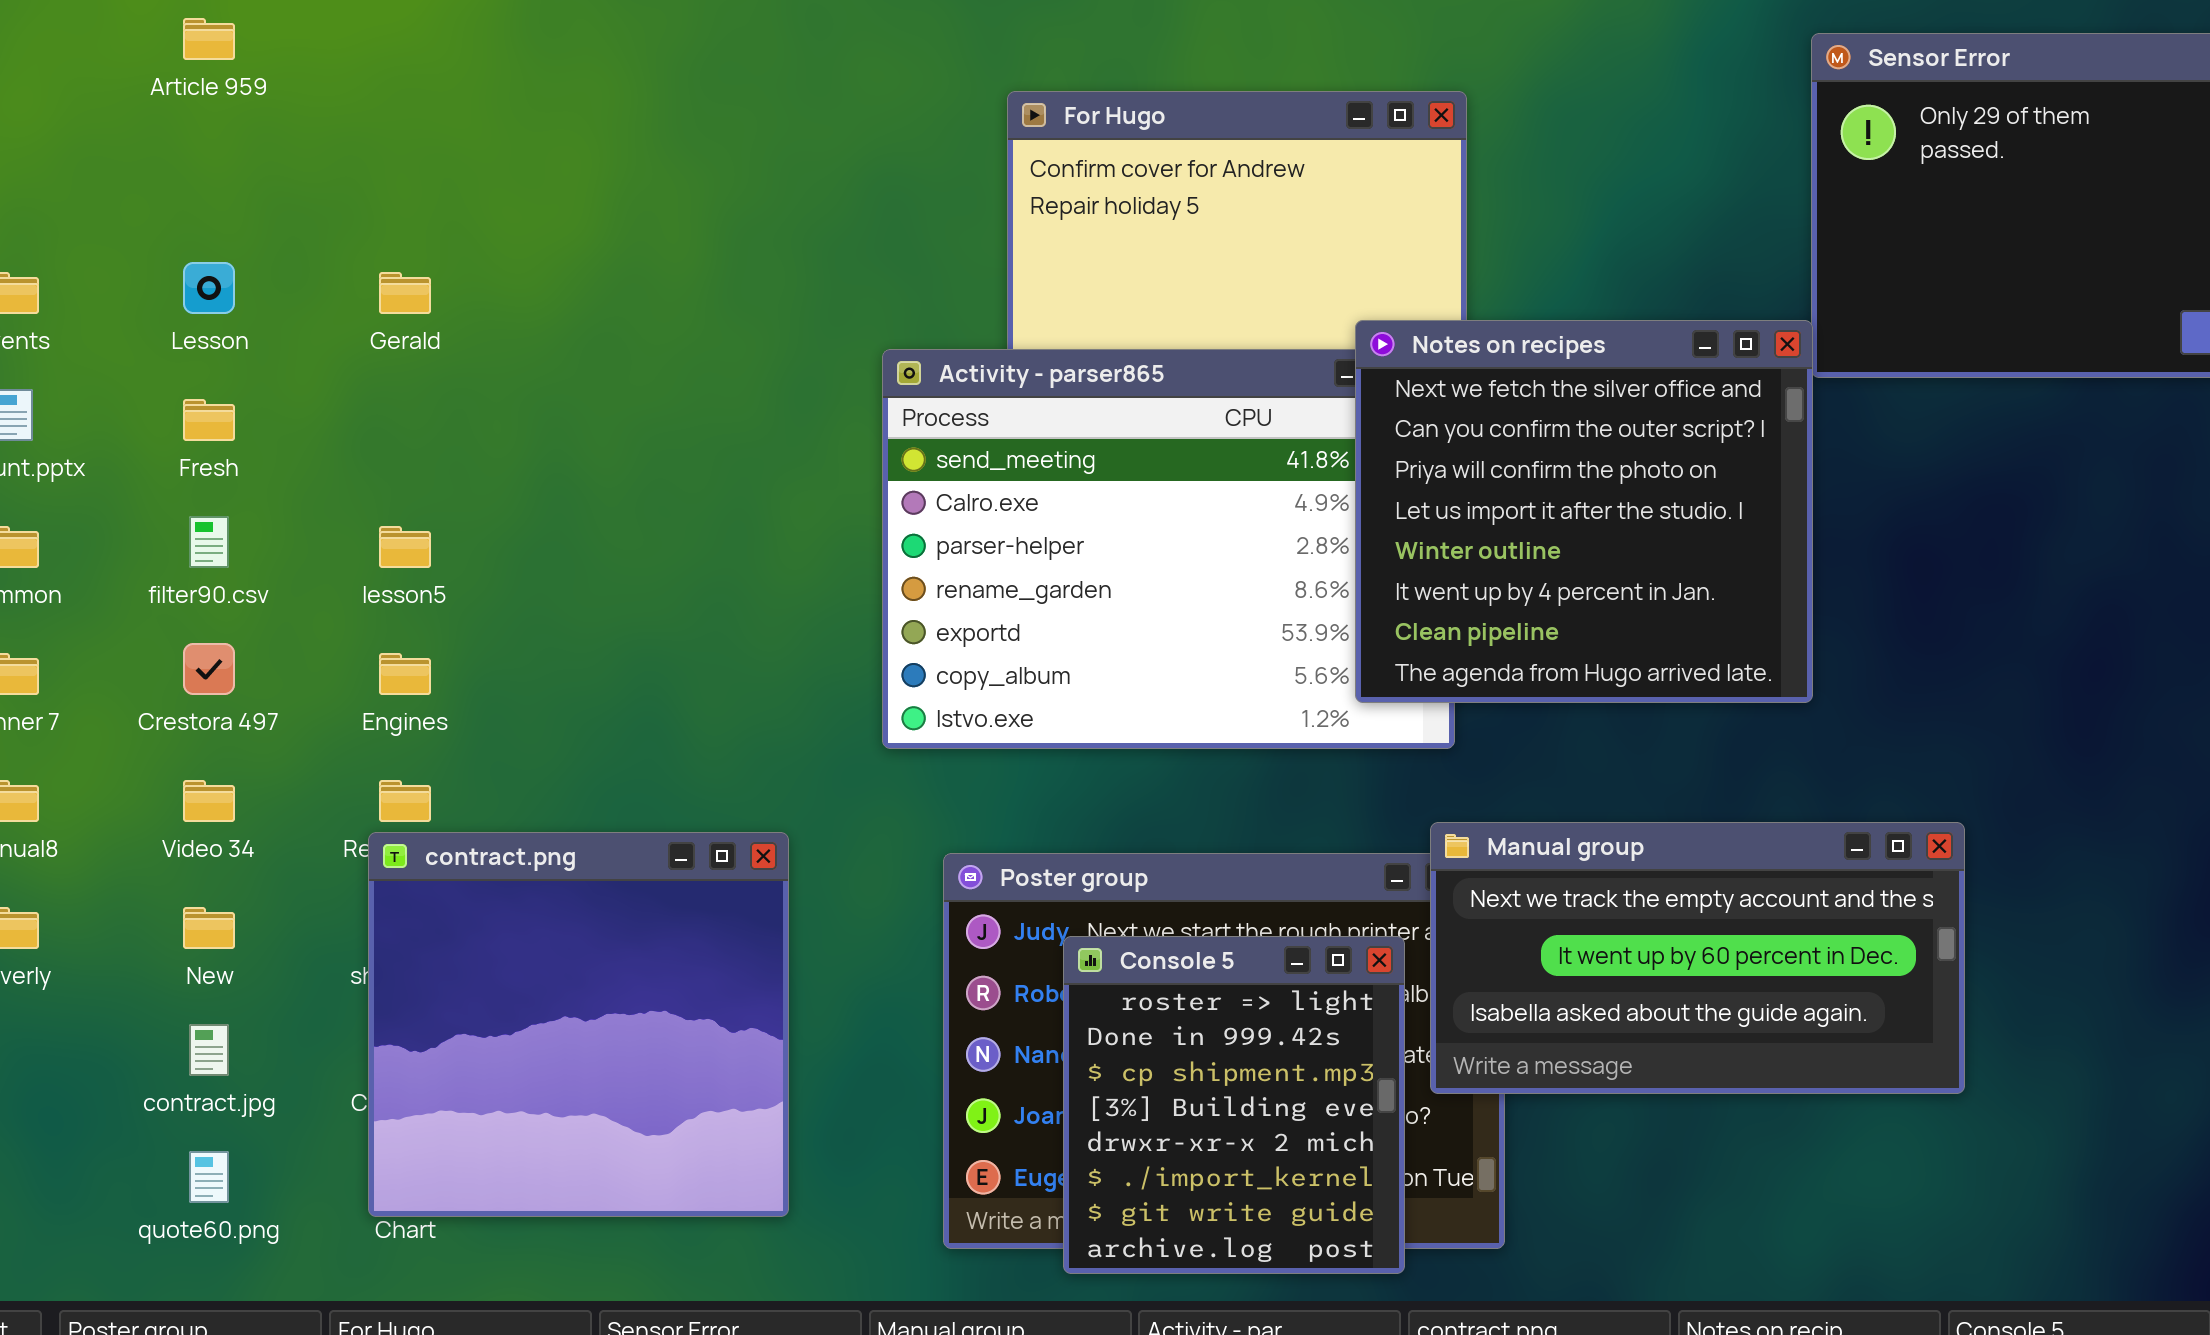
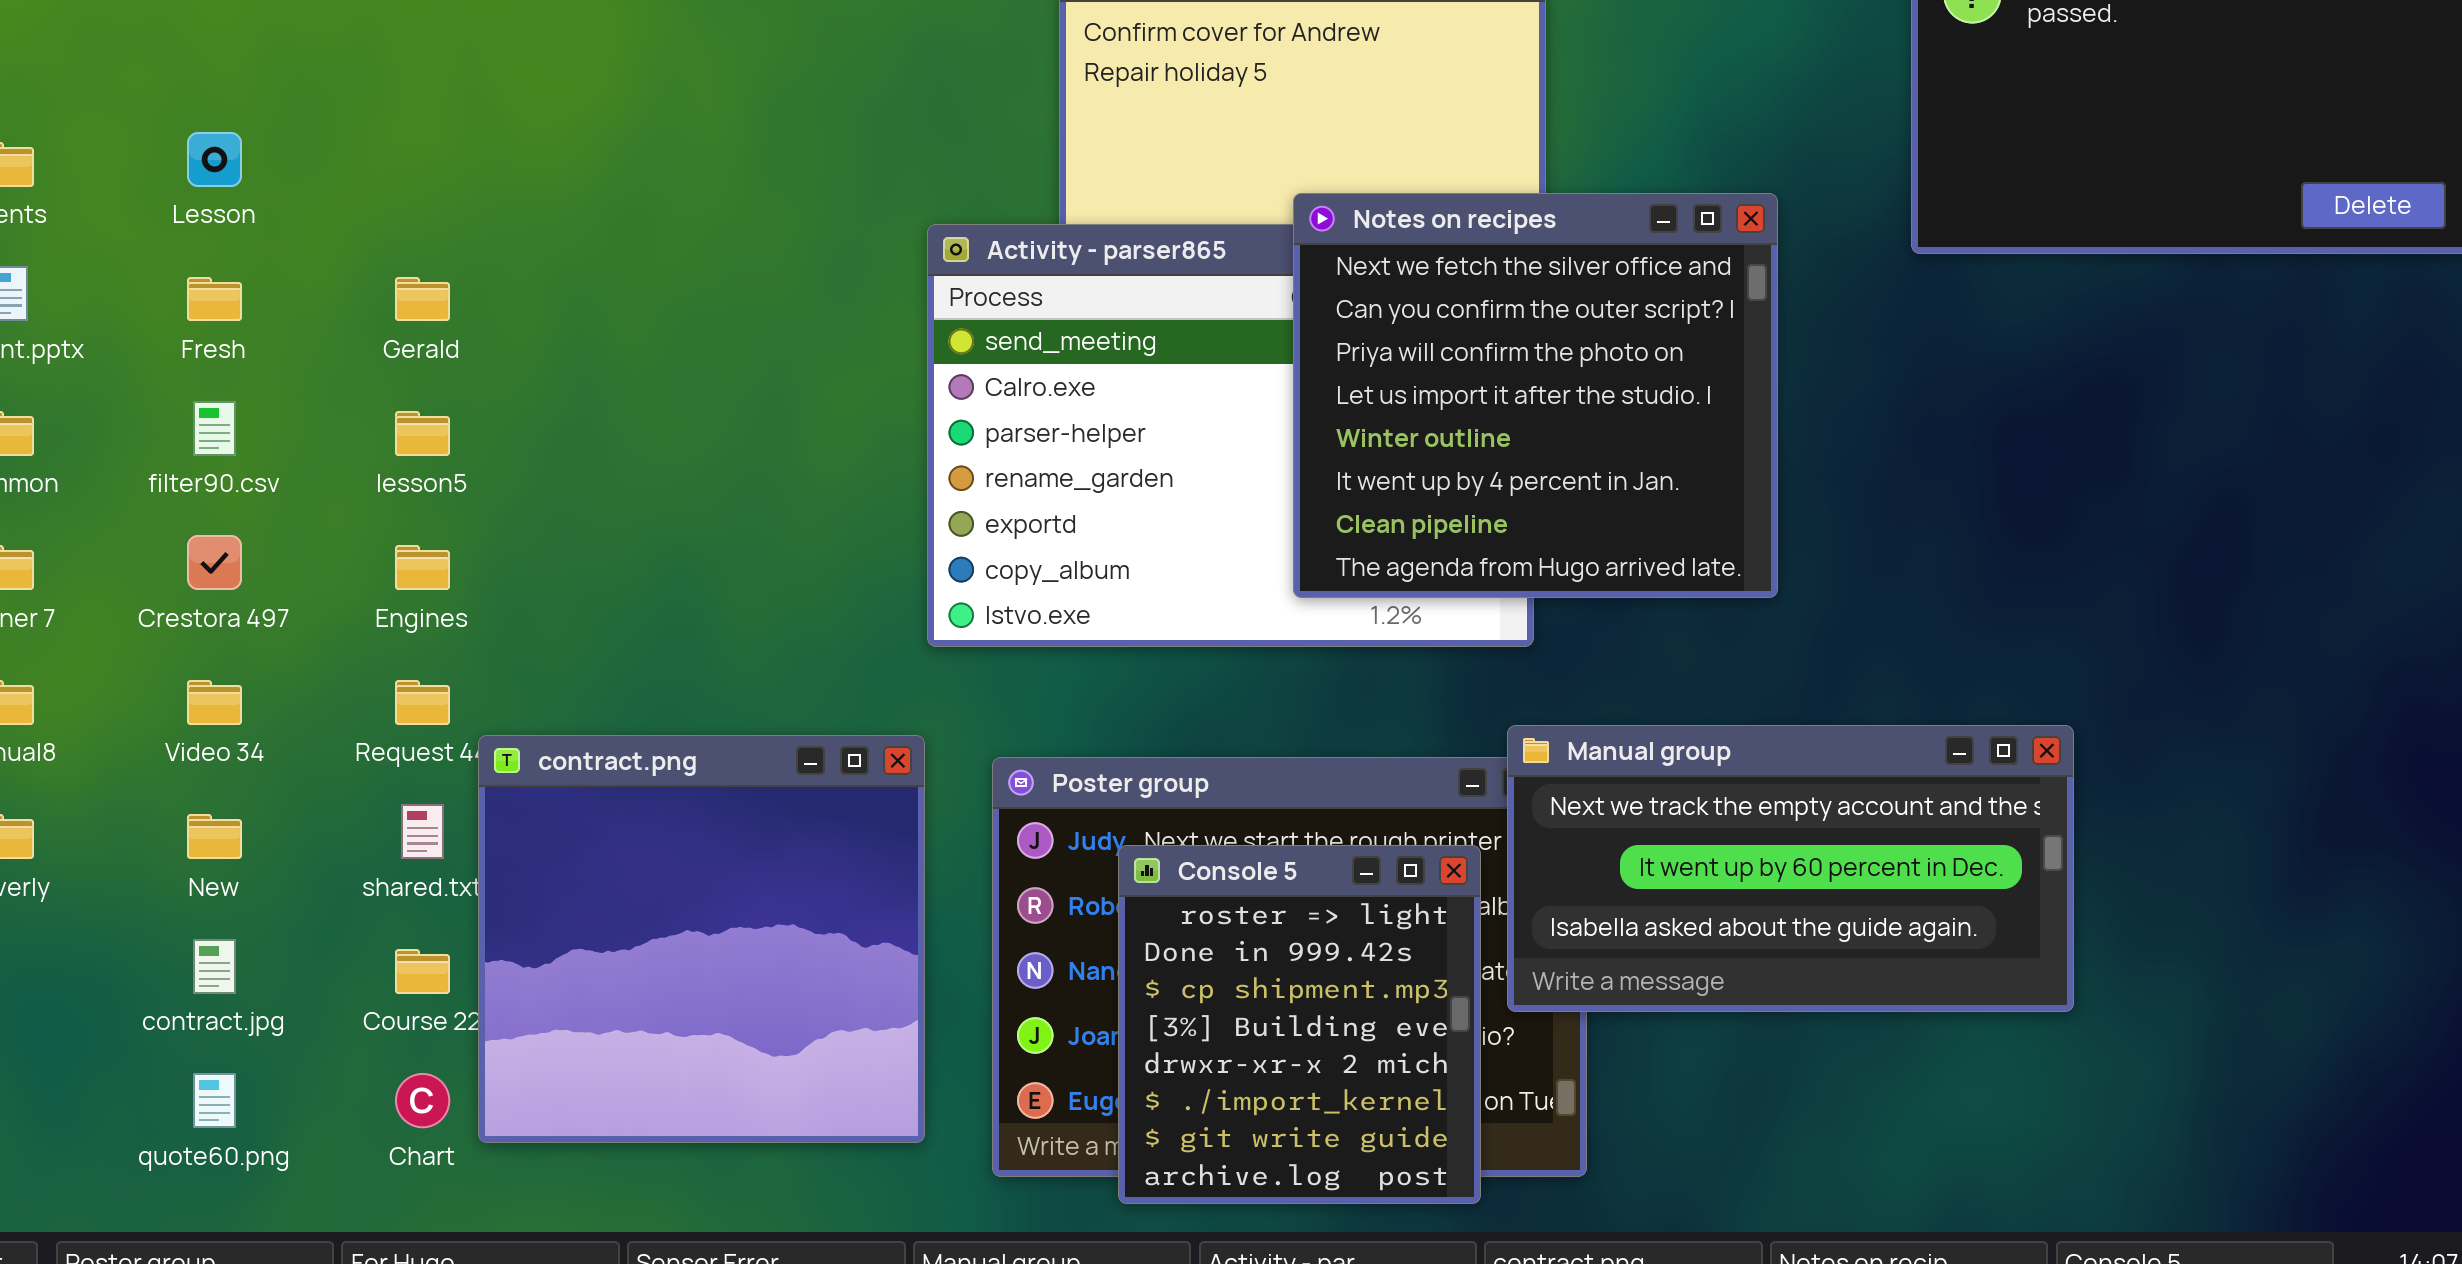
Gerald: [379,272,431,314] -> [395,277,450,321], moved
Notes on recipes: [1355,320,1813,703] -> [1293,193,1778,598], moved
contract.png: [368,832,789,1217] -> [478,735,925,1143], moved

